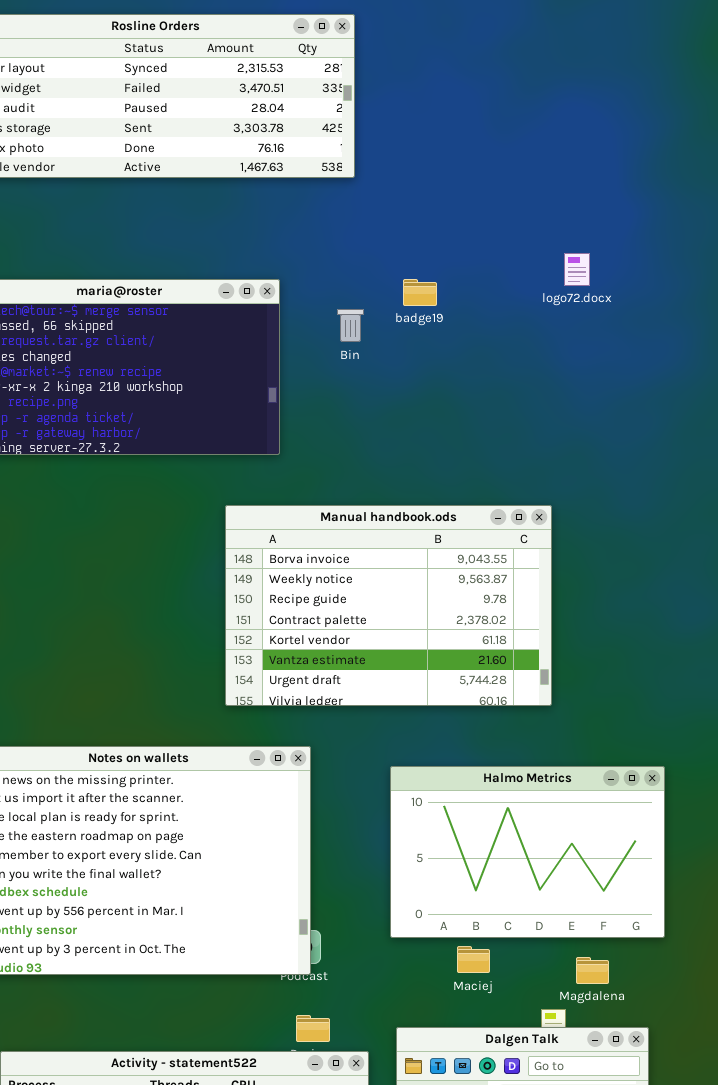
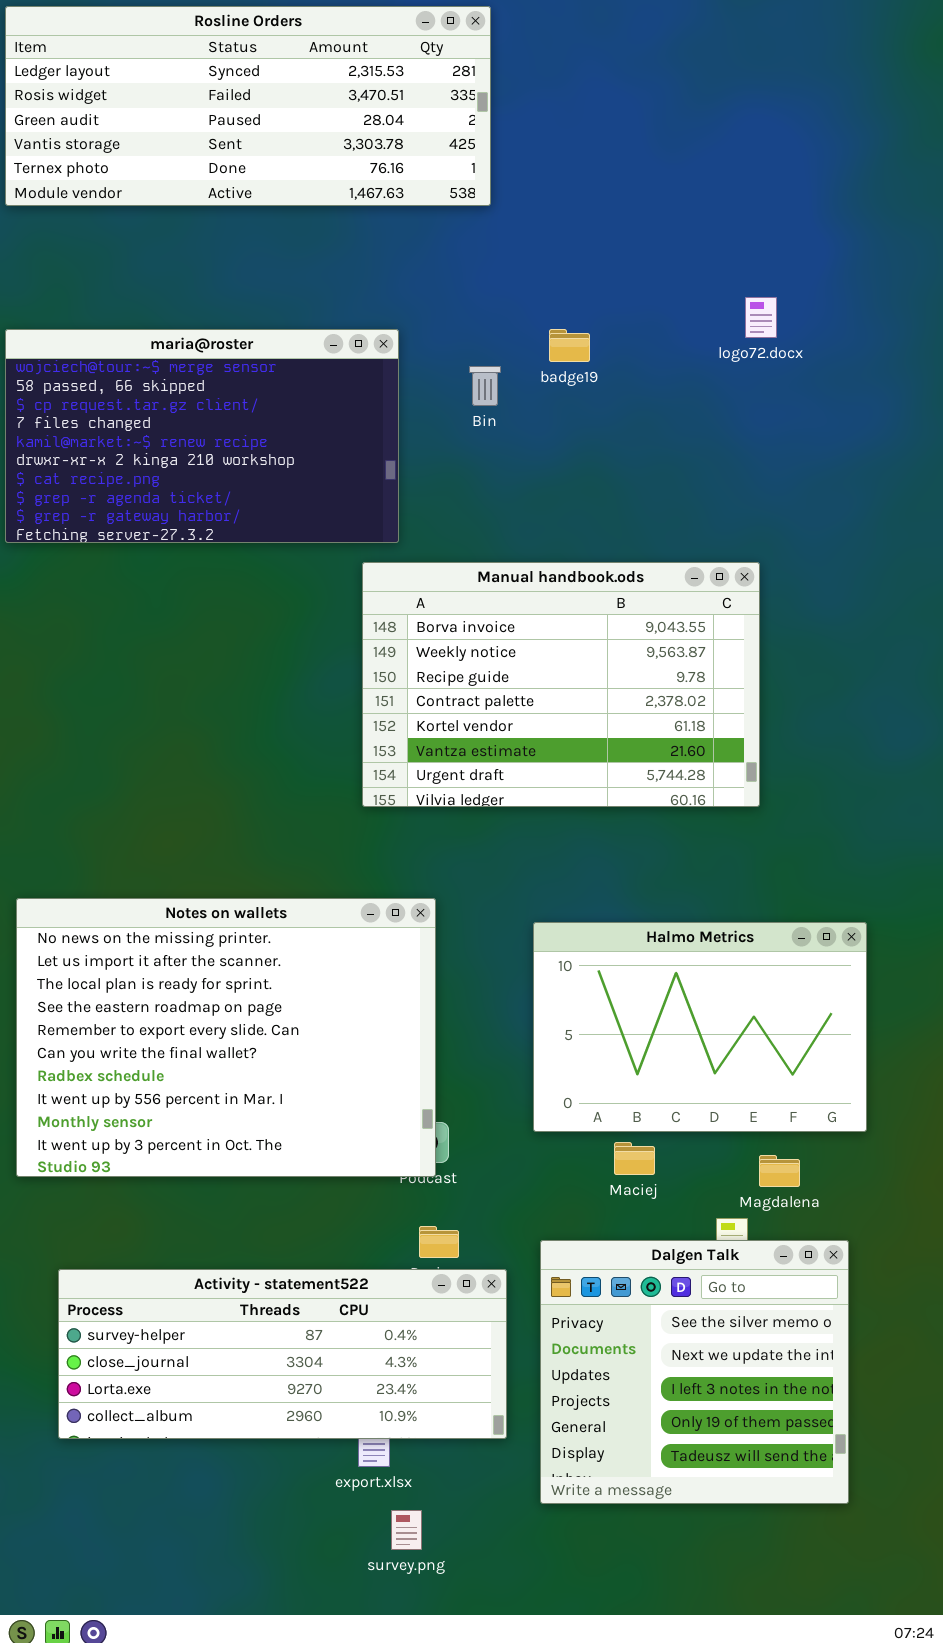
Manual handbook.ods: [225,505,552,706] -> [362,562,760,807], moved

